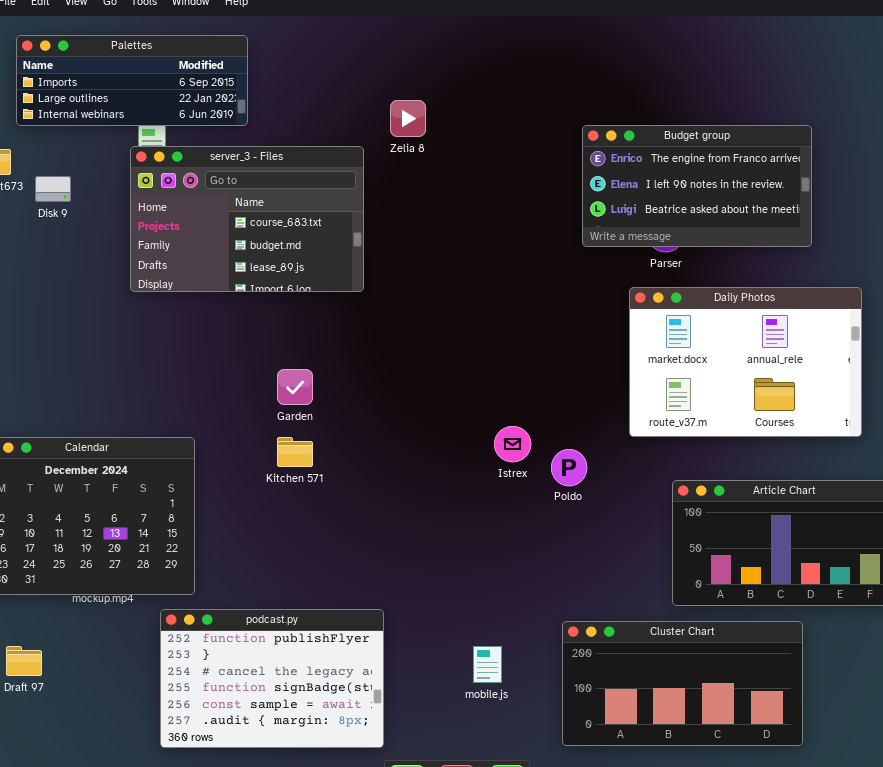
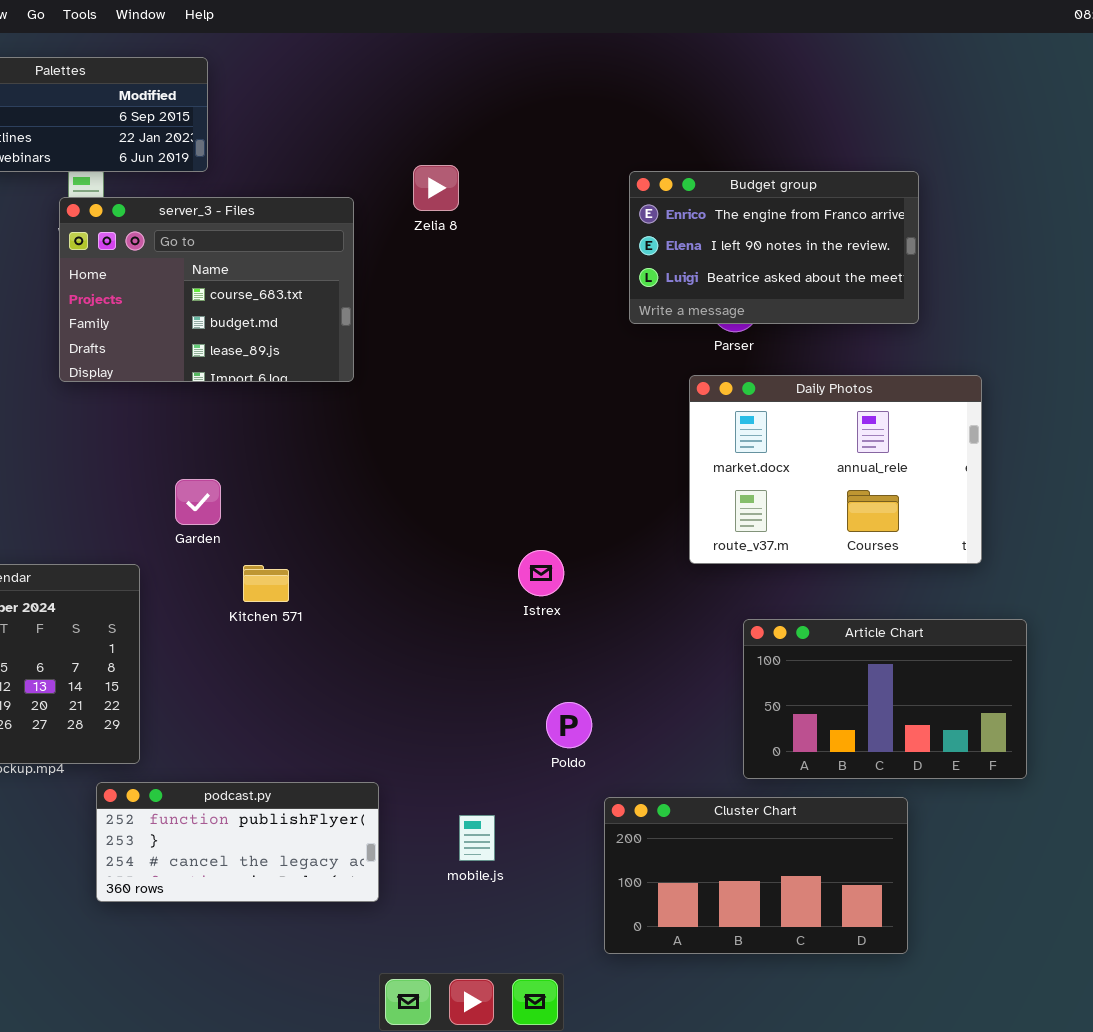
Zelia 8: [390,100,426,137] -> [413,165,459,211], moved
Garden: [277,369,313,405] -> [175,479,221,525], moved
Poldo: [551,449,587,486] -> [546,702,592,748], moved
podcast.py: [160,609,384,748] -> [96,782,379,902], resized
mobile.js: [473,646,502,683] -> [459,815,495,861], moved

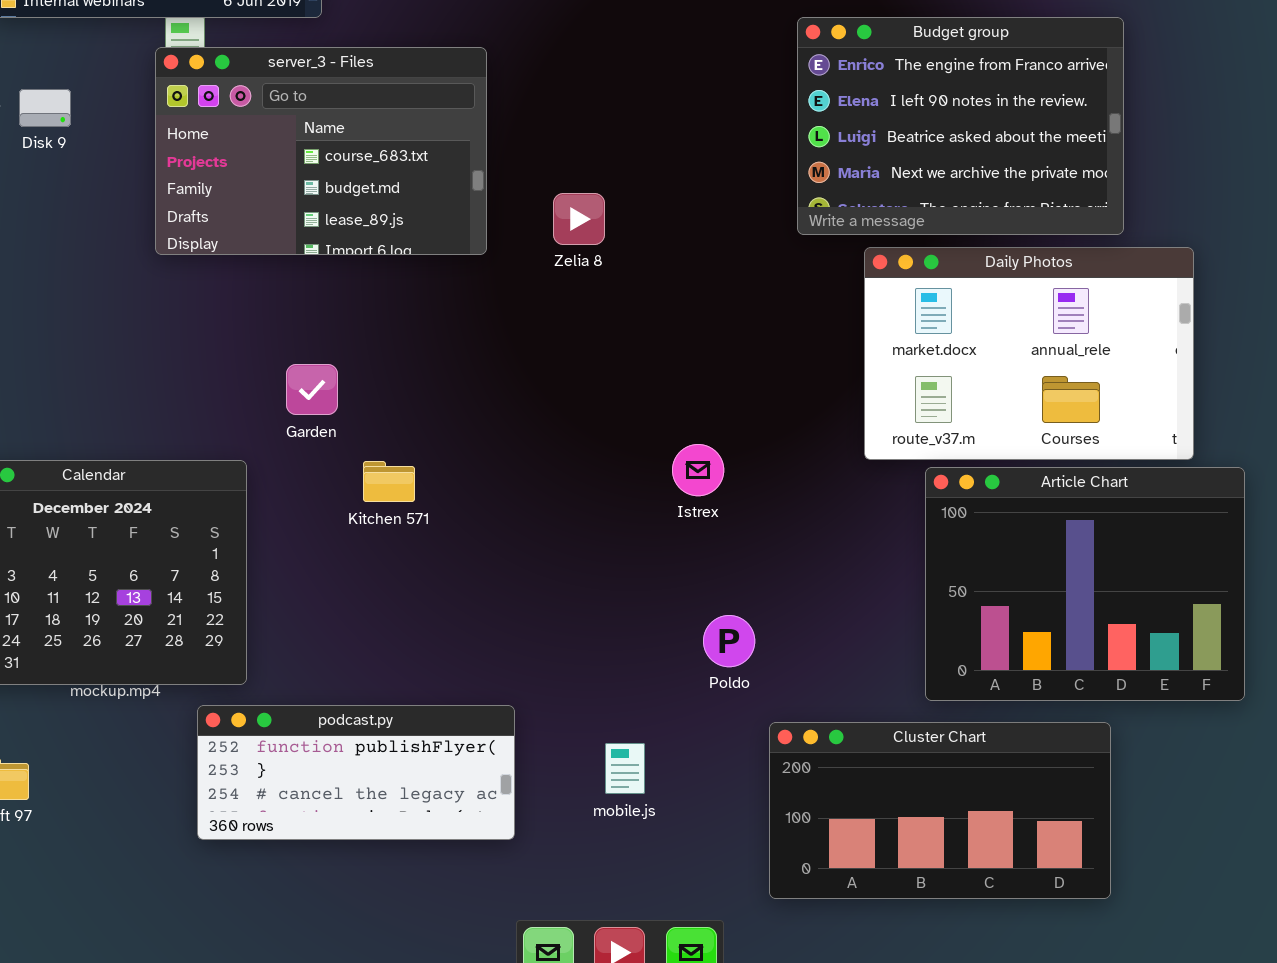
Zelia 8: [413,165,459,211] -> [553,193,605,245], moved
Budget group: [629,171,919,324] -> [797,17,1124,235], resized
Article Chart: [743,619,1027,779] -> [925,467,1245,701], resized

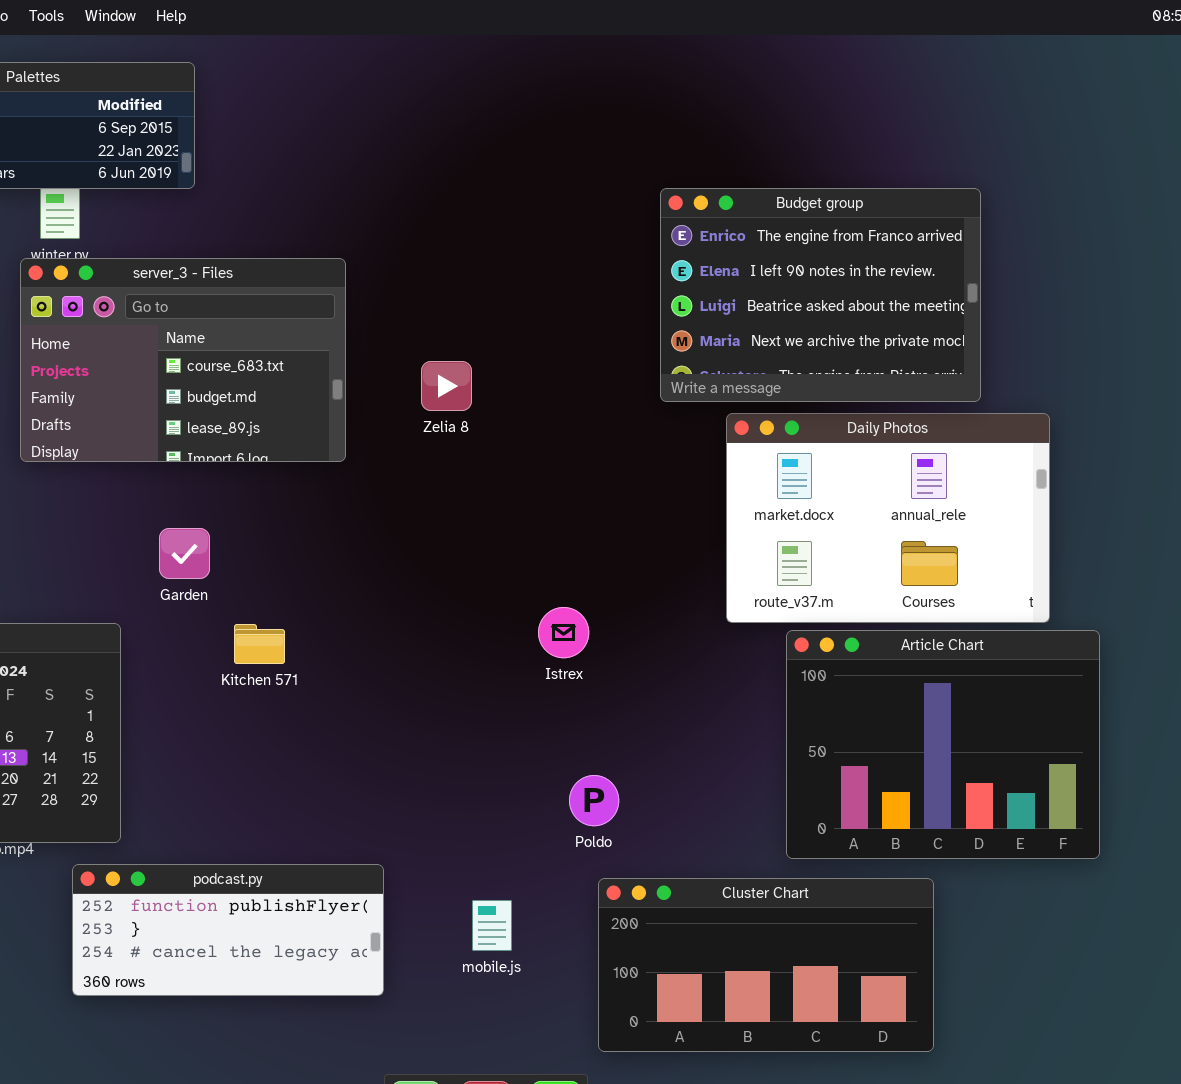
server_3 - Files: [155,47,487,255] -> [20,258,346,462], moved
Cluster Chart: [769,722,1111,899] -> [598,878,934,1052], moved

